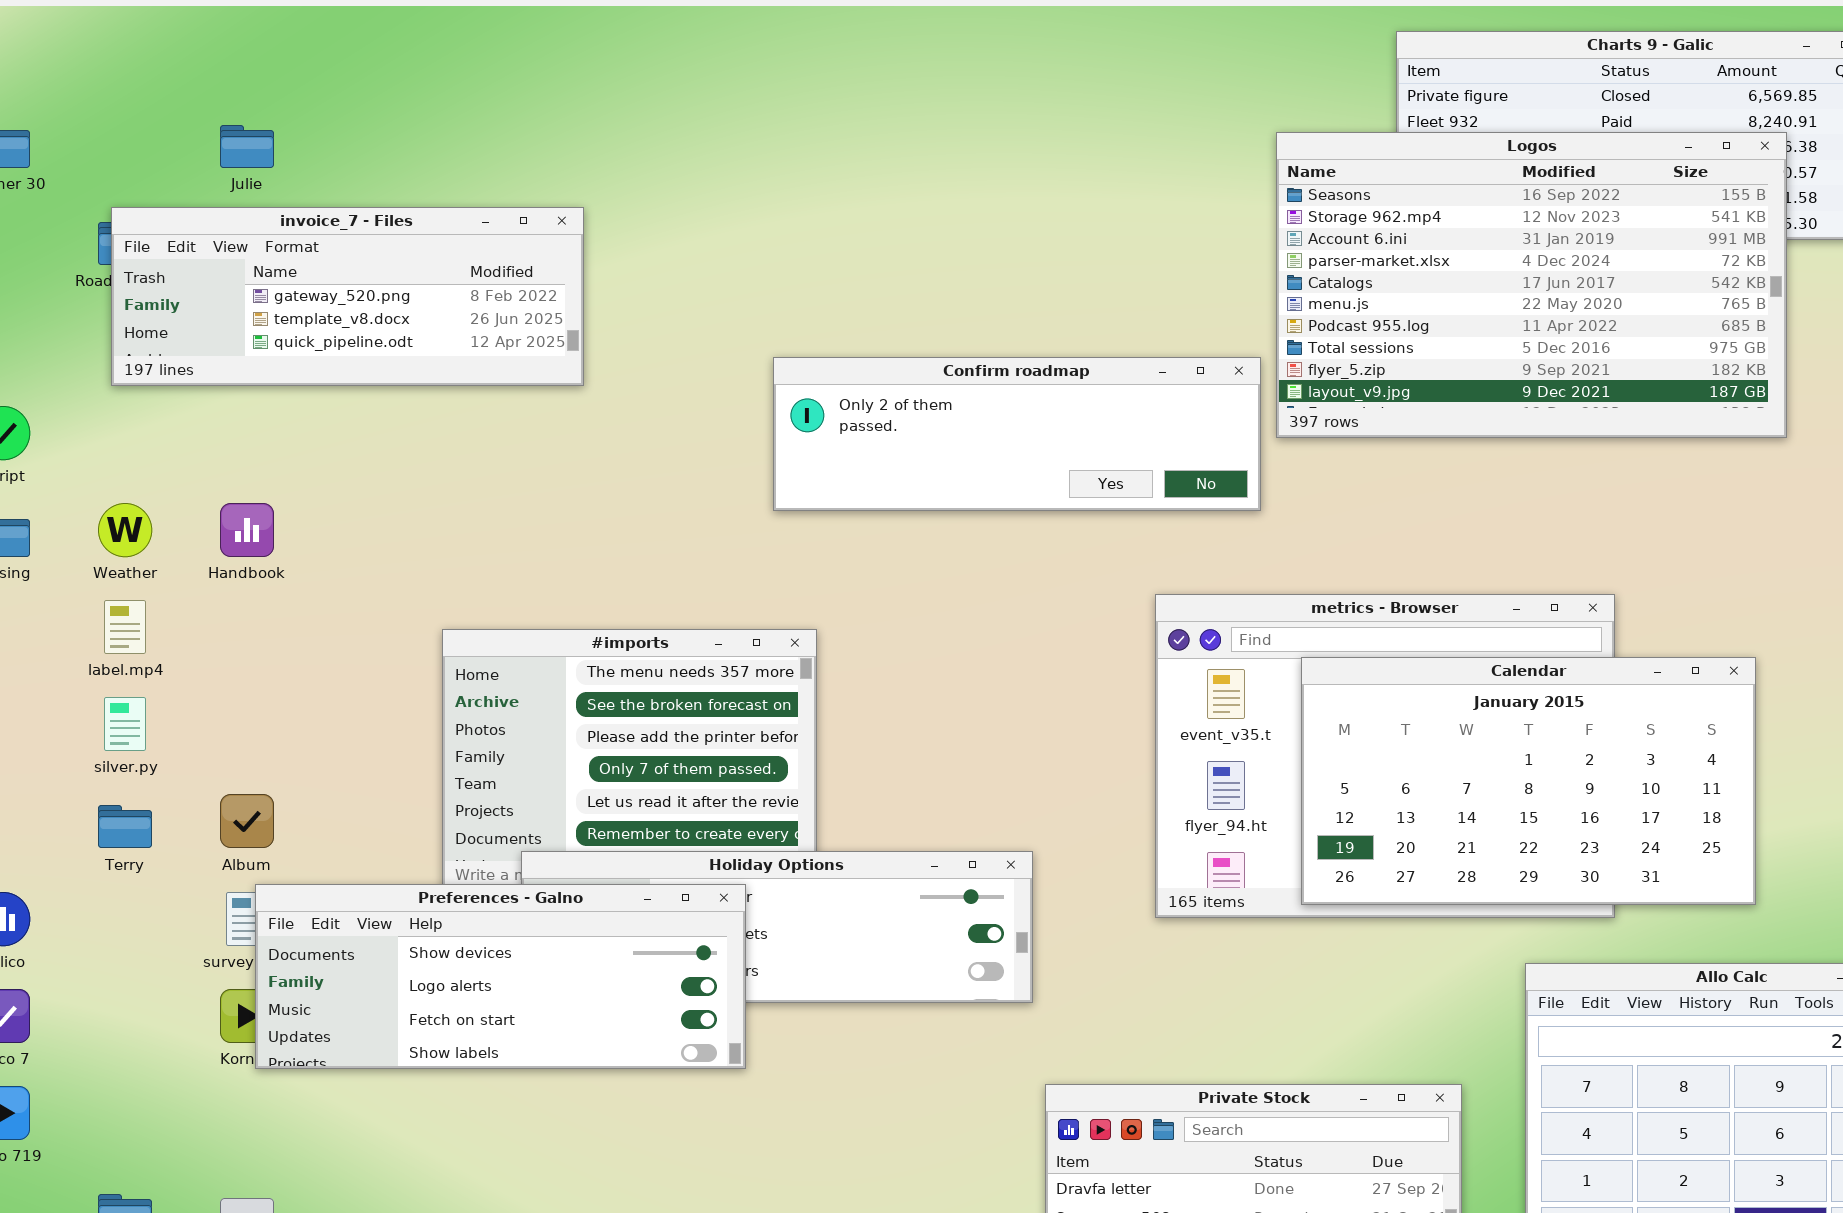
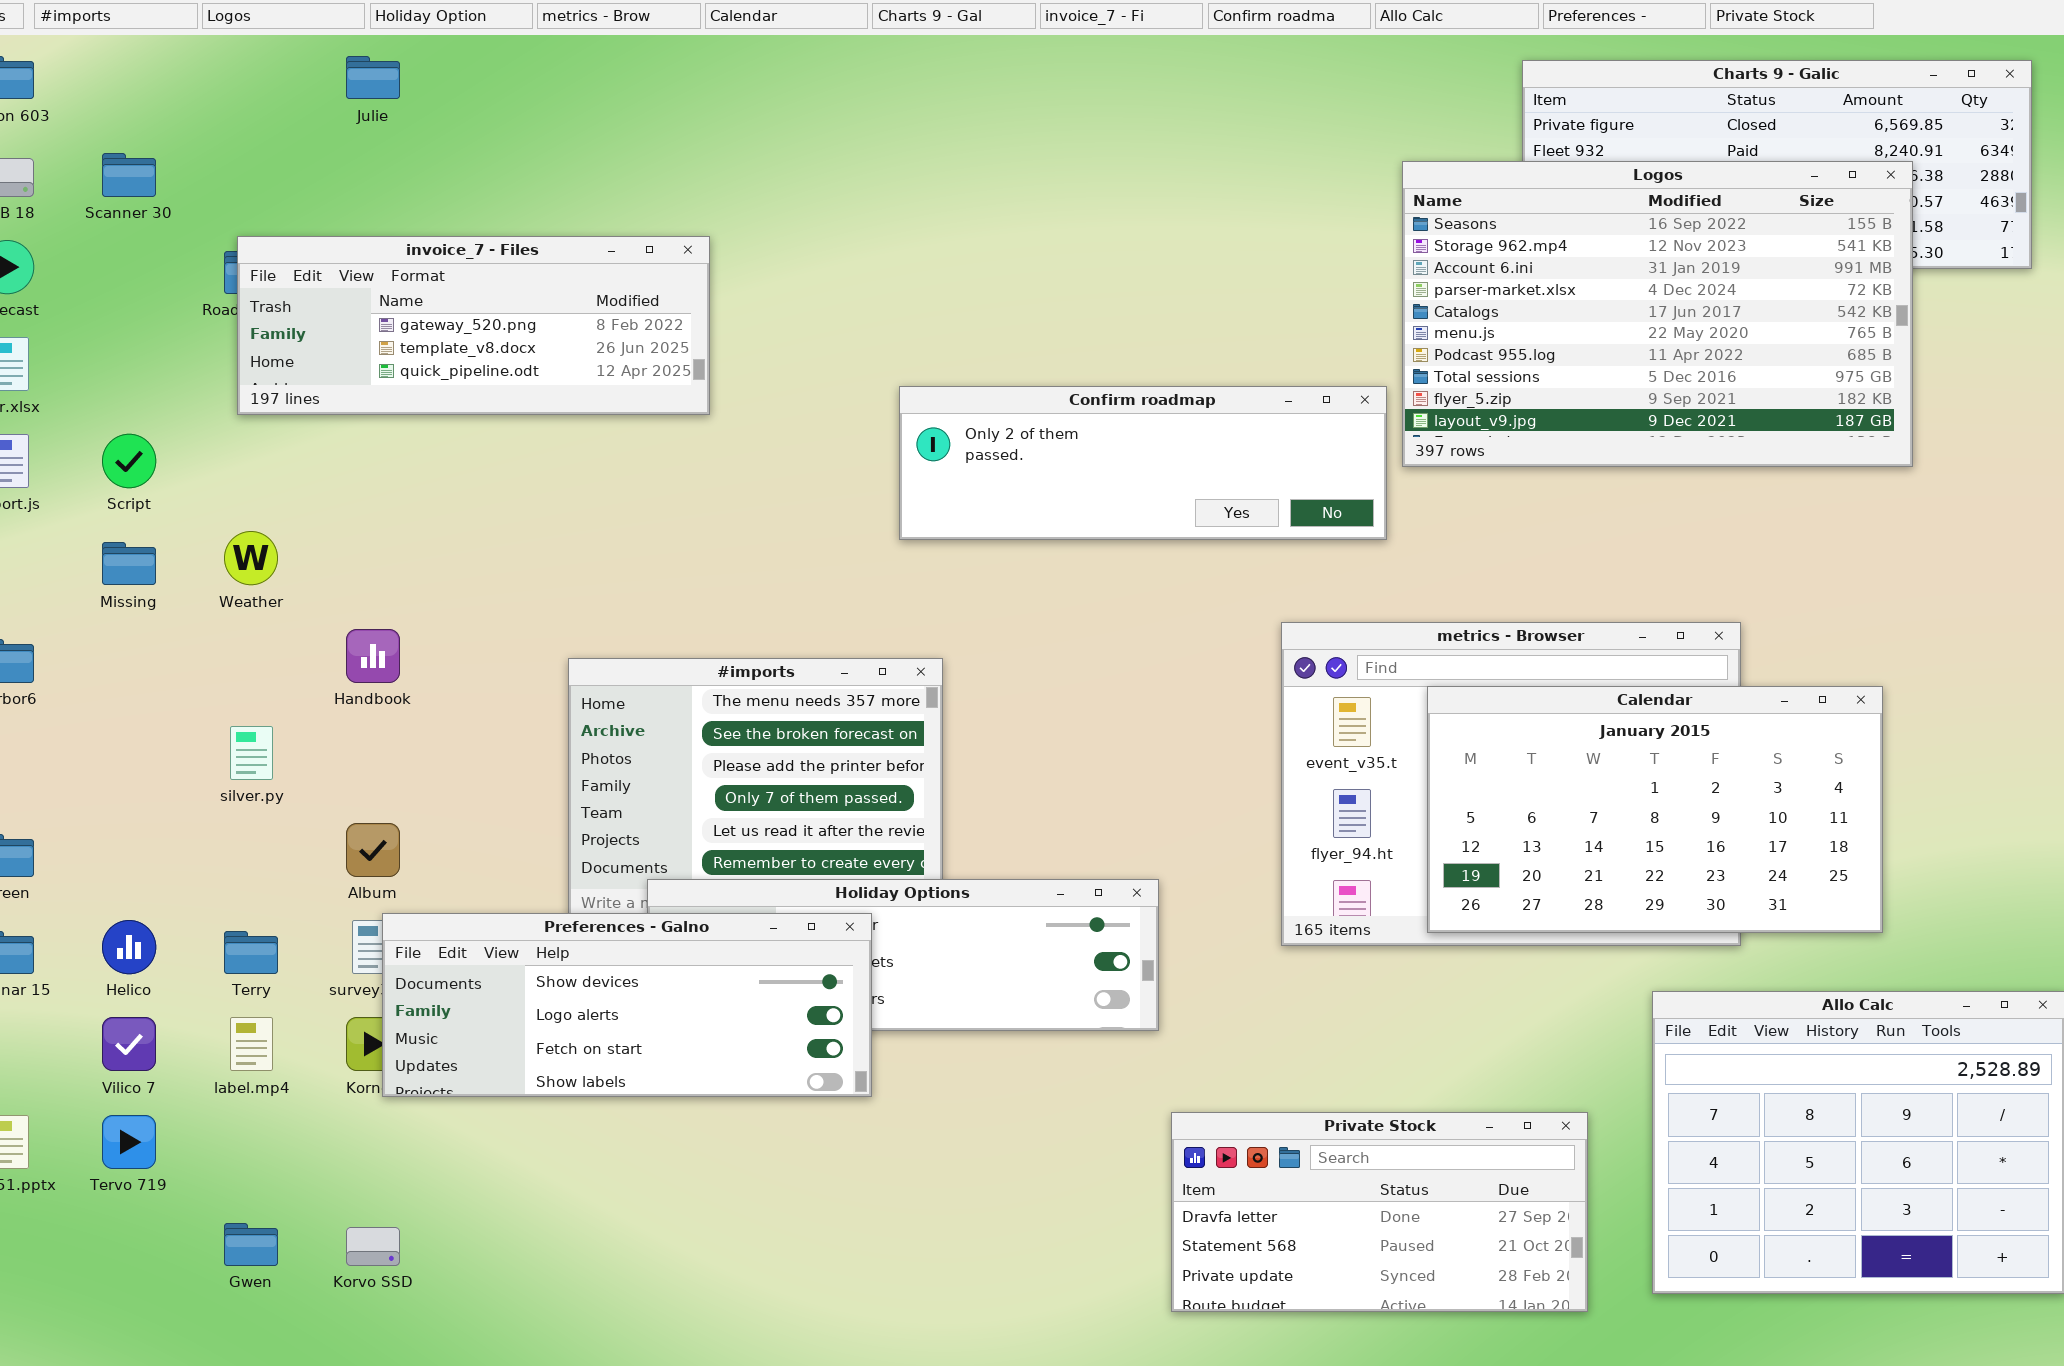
Julie: [220,125,274,168] -> [346,56,400,99], moved
Handbook: [220,503,274,557] -> [346,629,400,683], moved
label.mp4: [104,600,146,654] -> [230,1017,273,1071], moved
Terry: [98,805,152,848] -> [224,931,278,974], moved

